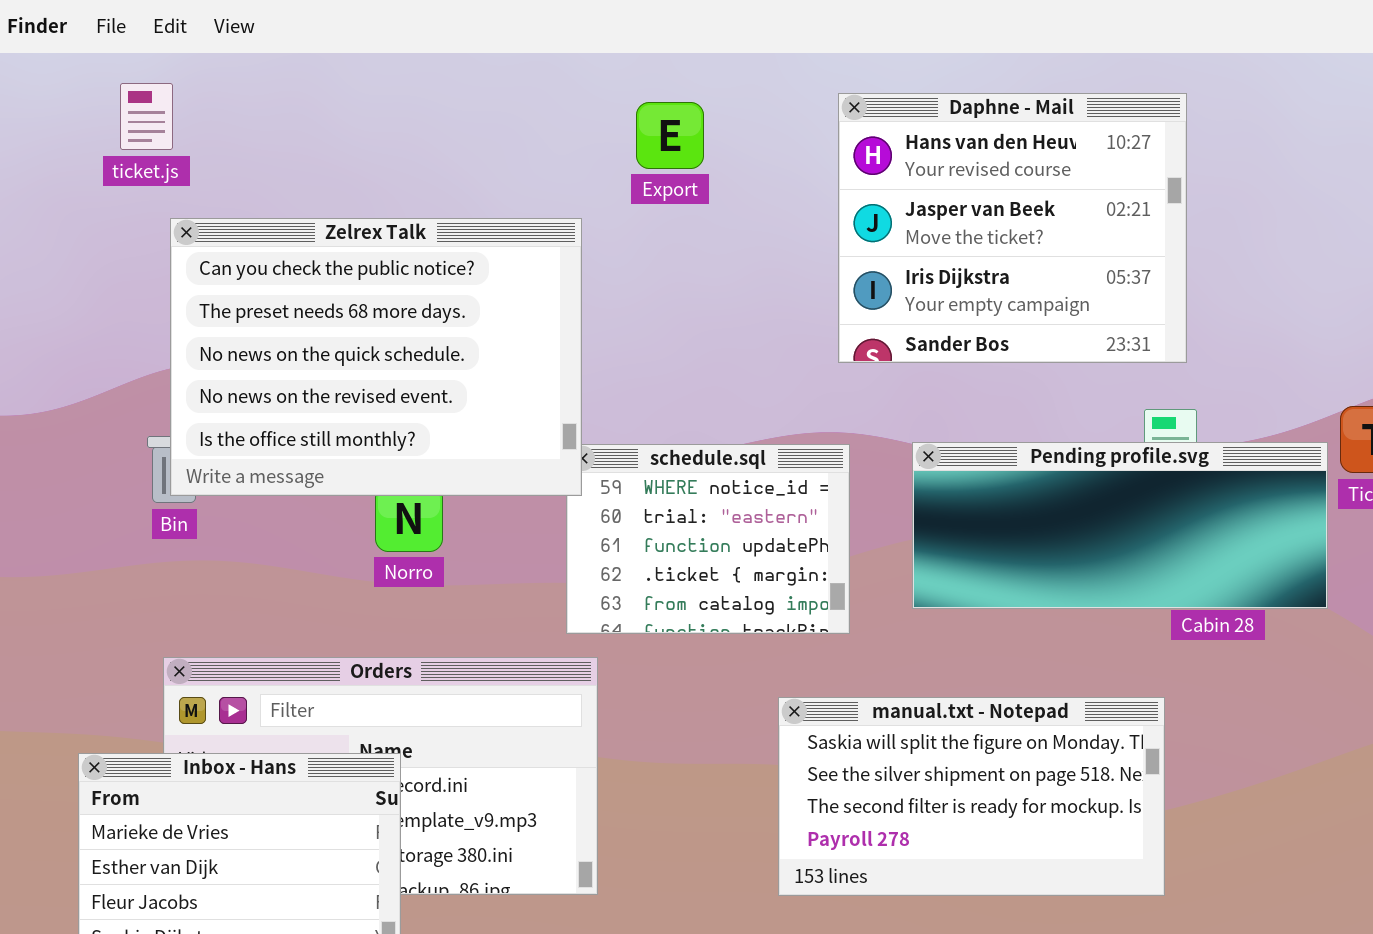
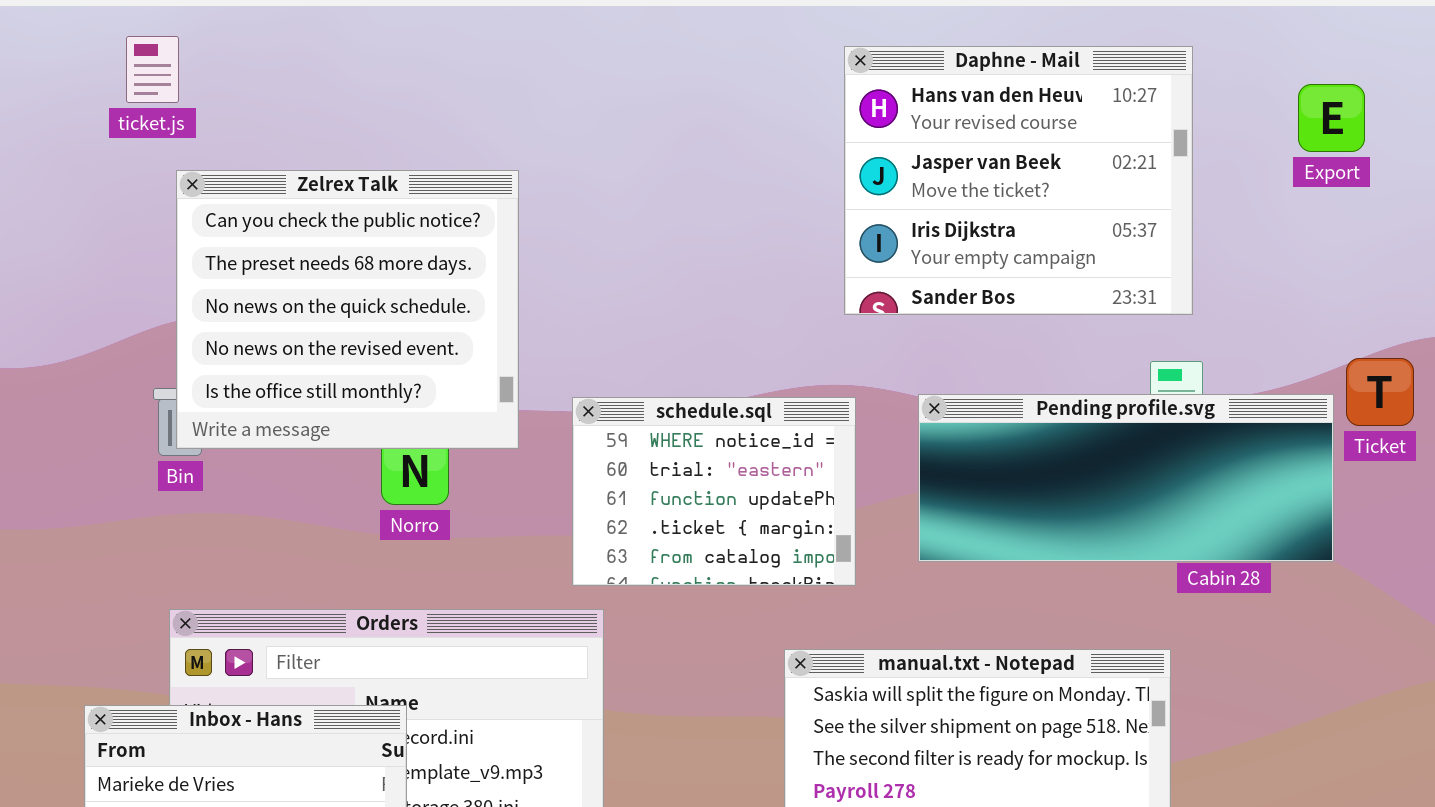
Export: [636,102,704,169] -> [1298,84,1365,152], moved
Zelrex Talk: [170,218,582,496] -> [176,170,519,449], resized

